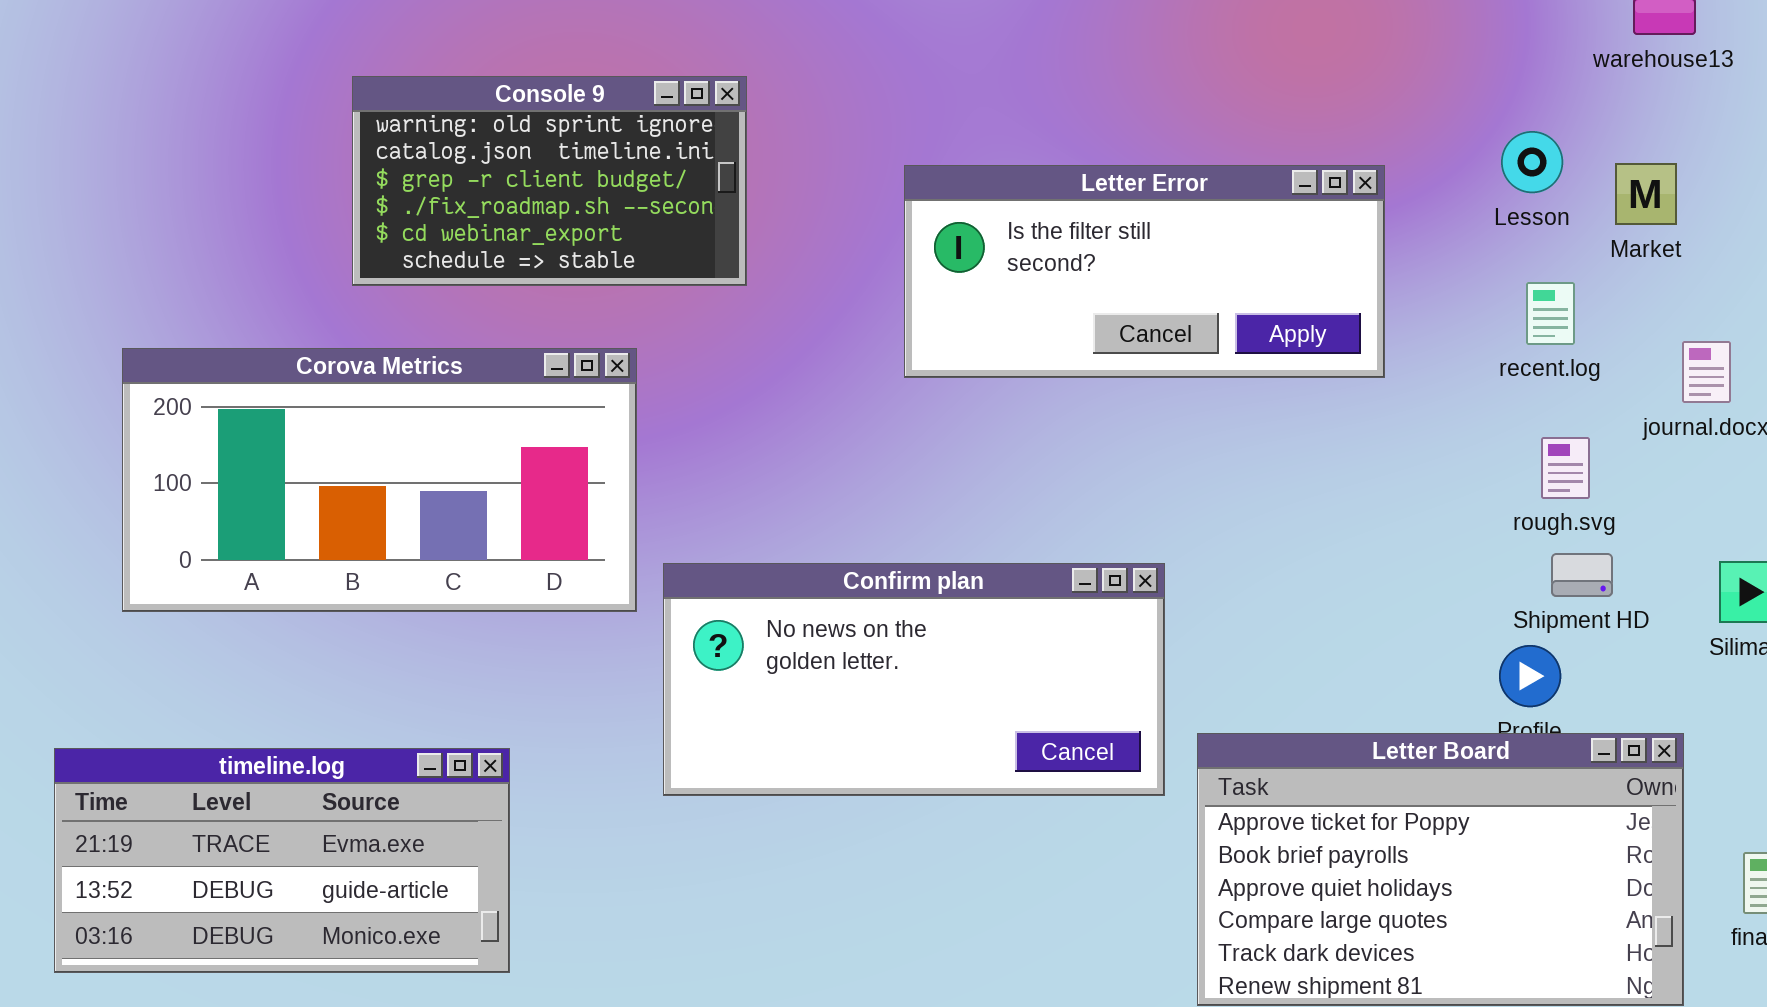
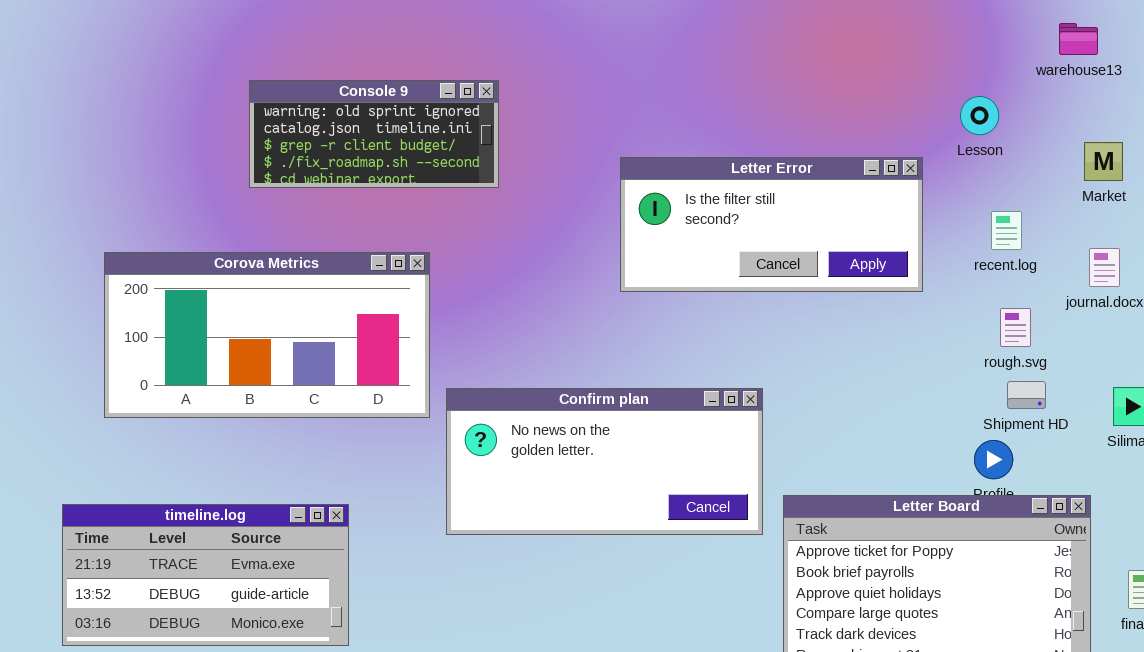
Console 9: [352,76,747,286] -> [249,80,499,188], resized
Lesson: [1501,131,1563,193] -> [960,96,999,135], moved
Market: [1615,163,1677,225] -> [1084,142,1123,181], moved
Letter Error: [904,165,1385,378] -> [620,157,923,292], moved

